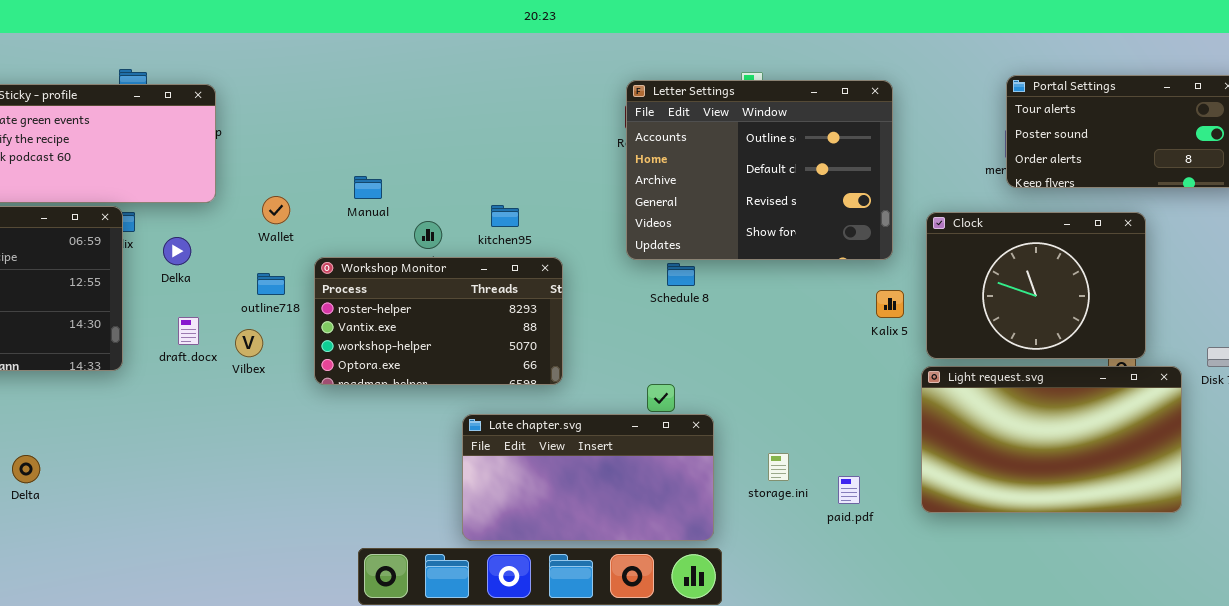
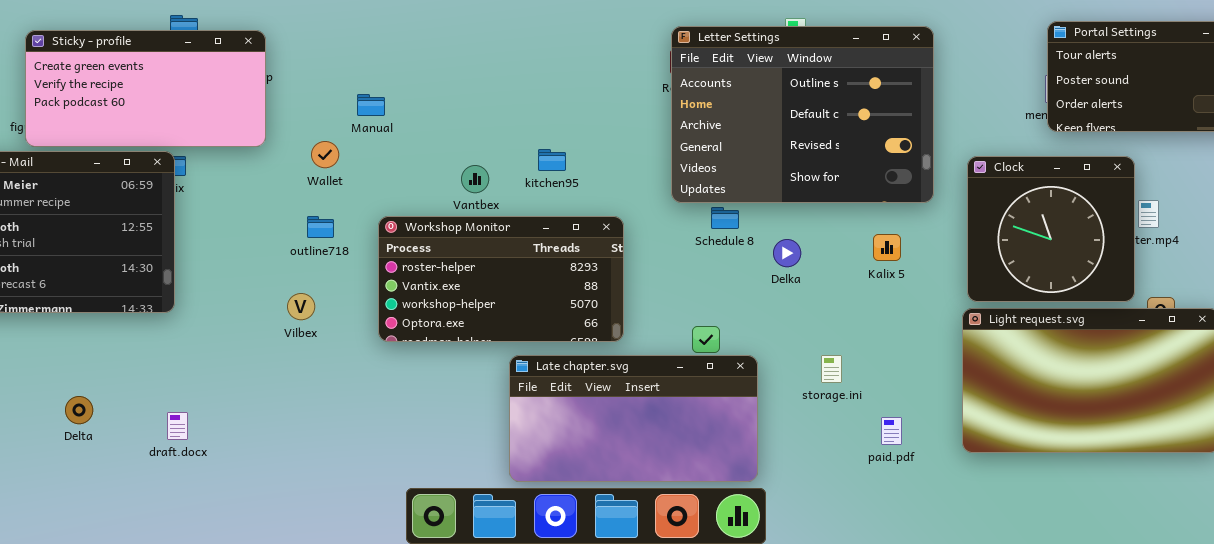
Manual: [354,176,382,199] -> [357,94,385,116], moved
Clock: [926,212,1146,359] -> [967,156,1135,302], resized
Delka: [163,237,191,265] -> [773,239,801,267], moved
Workshop Monitor: [314,257,563,385] -> [378,216,624,342], moved
Kalix 5: [876,290,904,318] -> [873,234,901,261], moved
draft.docx: [178,317,199,345] -> [167,412,188,440], moved
Vilbex: [235,329,263,357] -> [287,293,315,320], moved
storage.ini: [768,453,789,481] -> [821,355,842,383], moved

